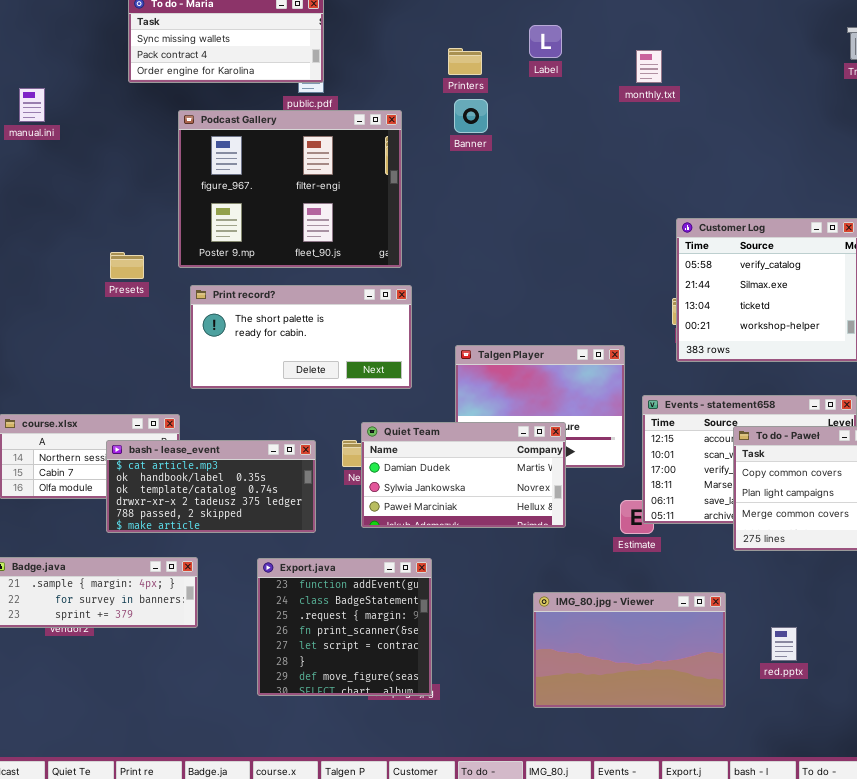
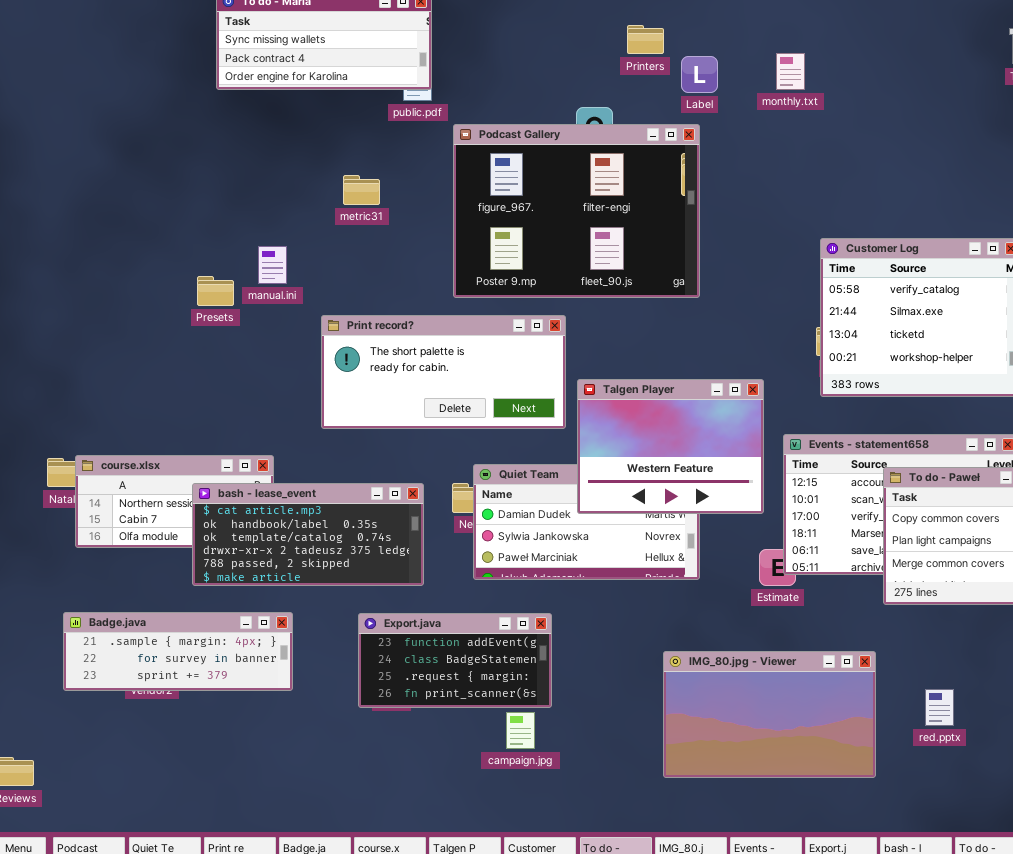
Label: [529,25,562,58] -> [681,56,718,93], moved
Printers: [448,48,482,75] -> [627,25,664,54], moved
manual.ini: [19,88,45,122] -> [258,246,287,284], moved
Podcast Gallery: [178,110,402,268] -> [453,124,700,298], moved
Print record?: [190,285,412,389] -> [321,315,566,429], moved
Talgen Player: [455,345,625,468] -> [577,379,764,514], raised
Export.java: [257,558,432,696] -> [358,613,552,708], resized

